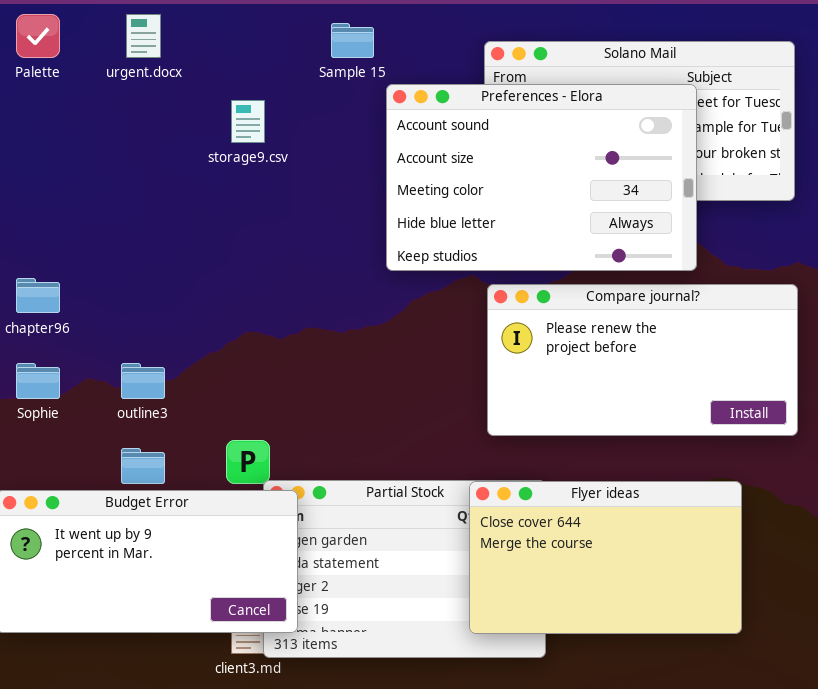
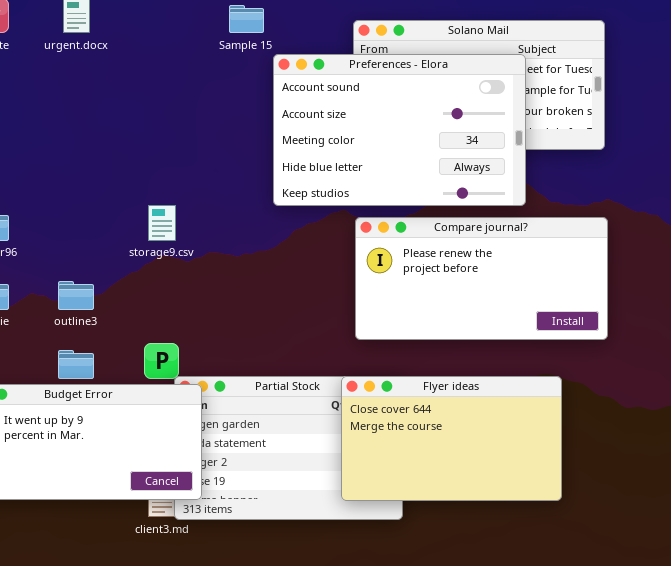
storage9.csv: [231,100,265,143] -> [148,205,176,241], moved

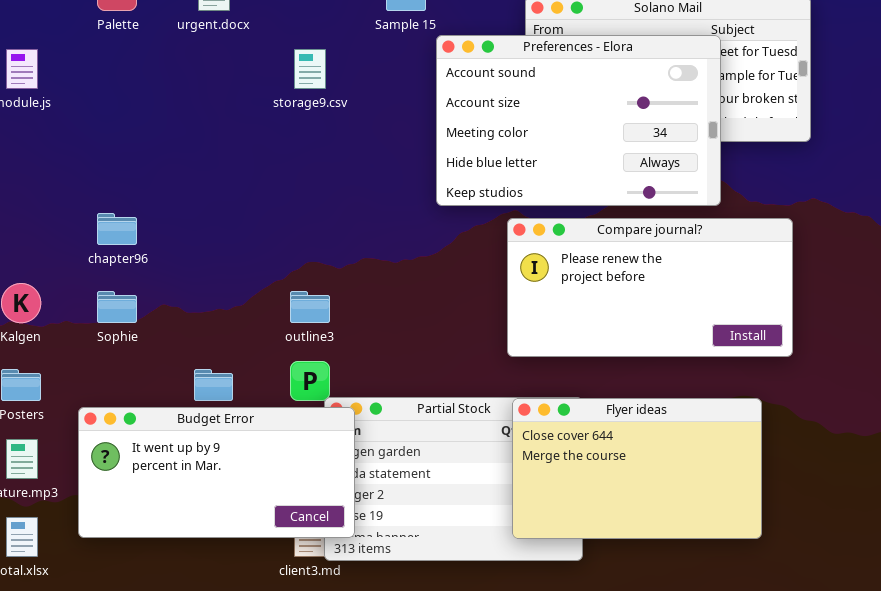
storage9.csv: [148,205,176,241] -> [294,49,326,89], moved
Compare journal?: [355,217,608,340] -> [507,218,793,357], moved
outline3: [58,281,94,310] -> [290,291,330,323], moved

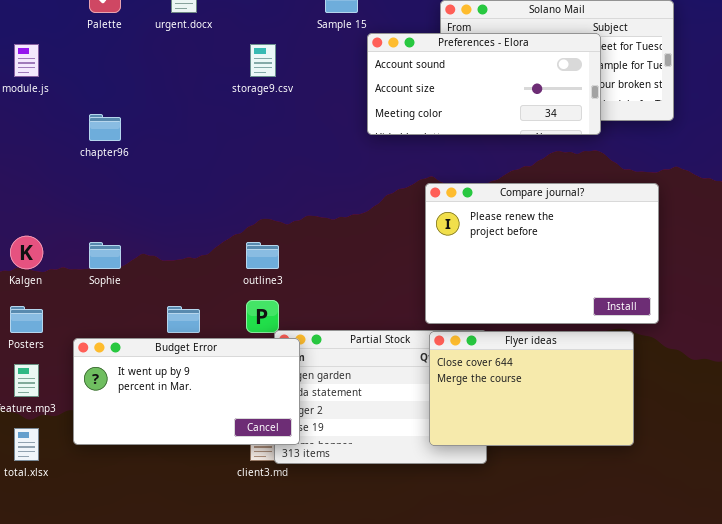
Preferences - Elora: [436,35,721,206] -> [367,33,601,135], resized
chapter96: [97,213,137,245] -> [89,114,121,141], moved
Compare journal?: [507,218,793,357] -> [425,183,659,324], resized

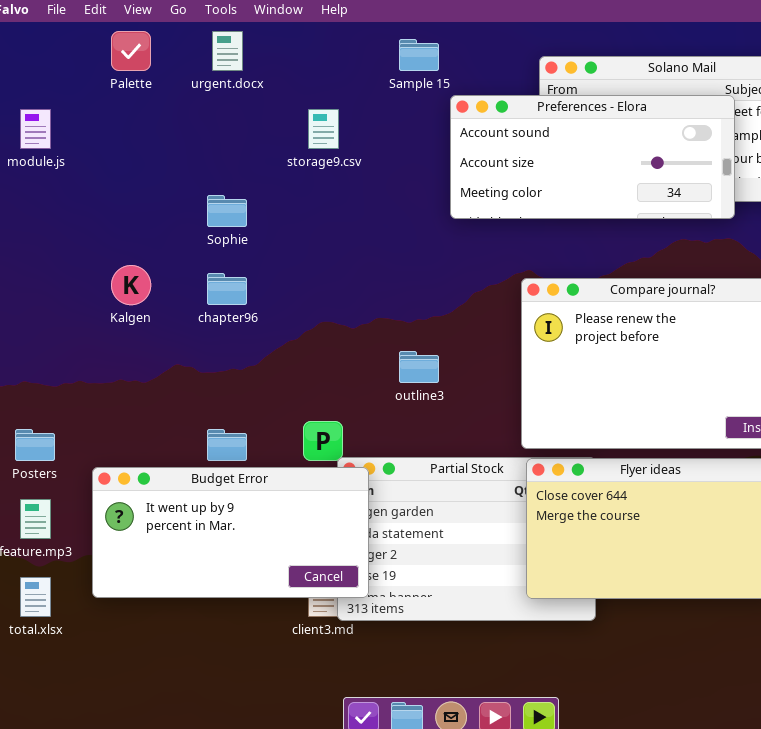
chapter96: [89,114,121,141] -> [207,273,247,305], moved
Kalgen: [10,236,43,269] -> [111,265,151,305], moved
Sophie: [89,242,121,269] -> [207,195,247,227], moved
outline3: [246,242,279,269] -> [399,351,439,383], moved

